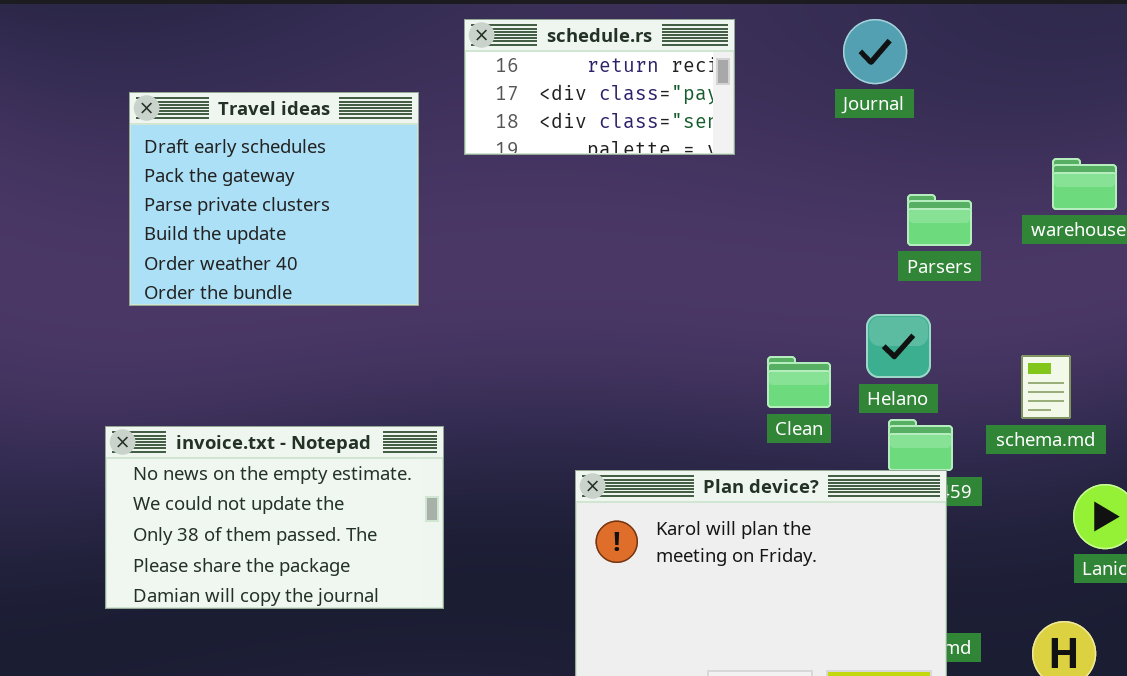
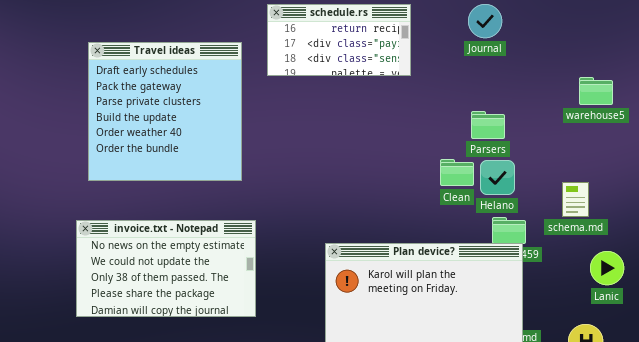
Travel ideas: [129,92,419,306] -> [88,42,242,181], resized
Parsers: [907,194,972,246] -> [471,111,505,139], moved
Clean: [767,356,831,408] -> [440,159,474,186], moved

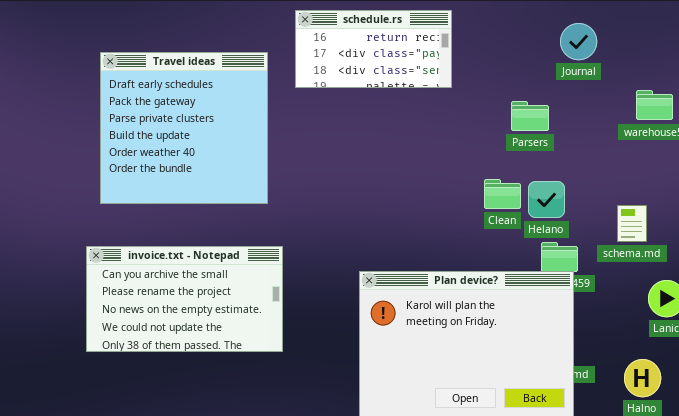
Journal: [468,4,502,38] -> [560,23,597,60], moved
Parsers: [471,111,505,139] -> [511,101,549,131], moved
invoice.txt - Notepad: [76,220,256,317] -> [86,246,283,352], scrolled up 2 rows

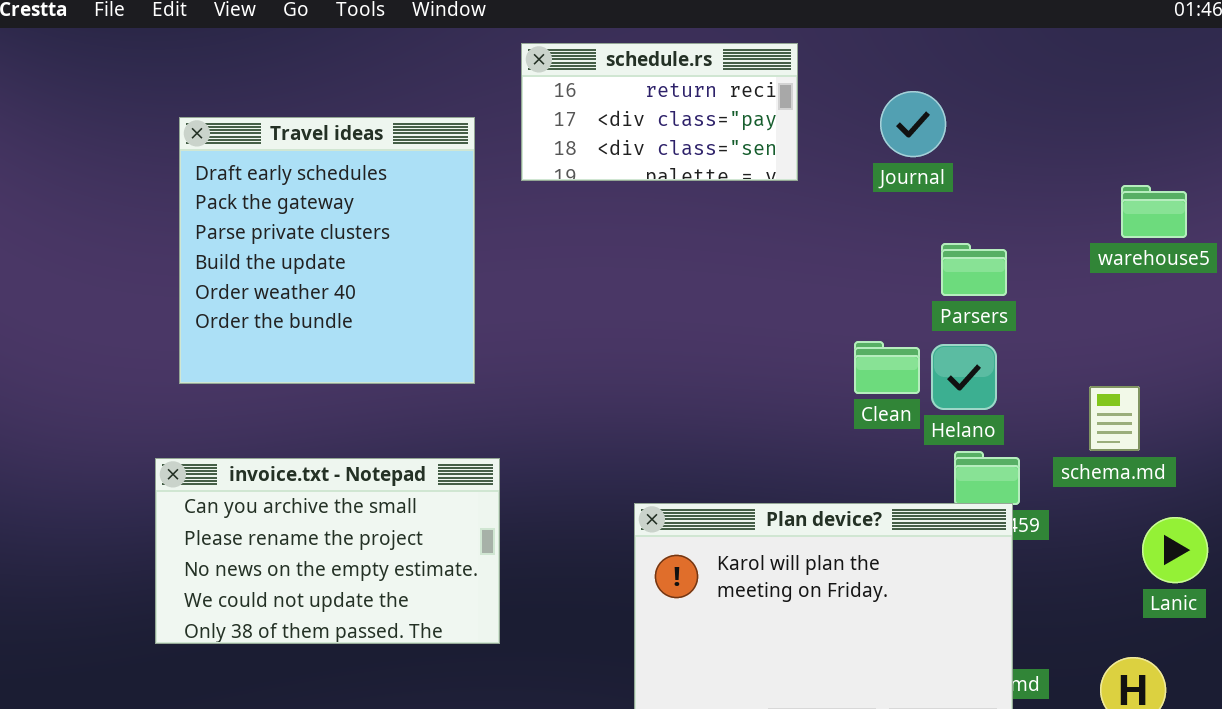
Journal: [560,23,597,60] -> [880,91,946,157], moved
Parsers: [511,101,549,131] -> [941,243,1007,296], moved

